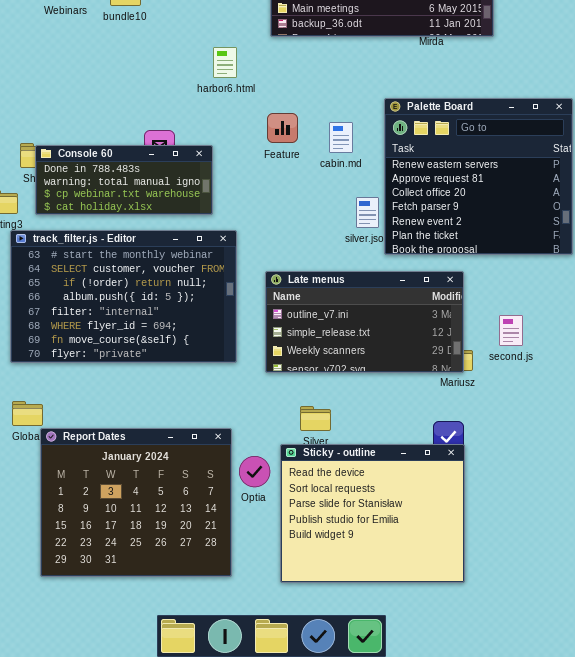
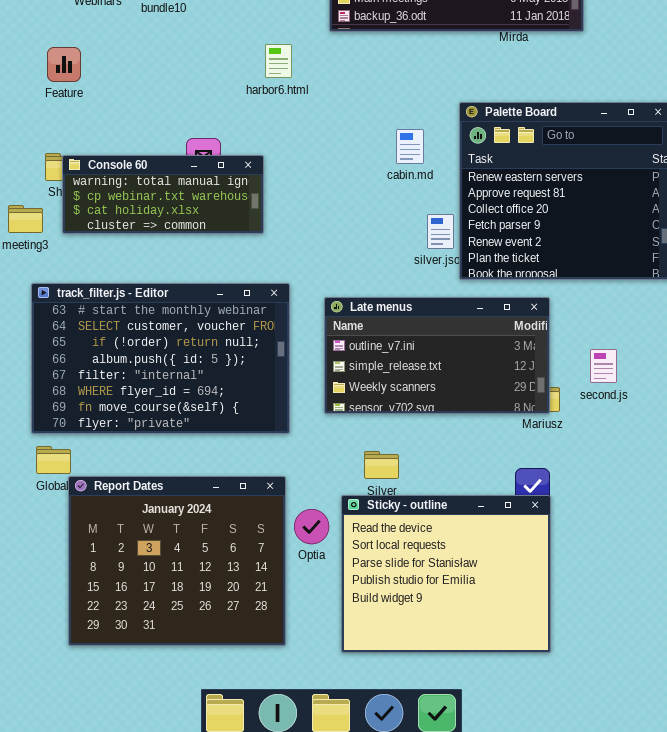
Feature: [267,113,298,143] -> [47,47,81,82], moved
Console 60: [35,145,213,215] -> [62,155,264,234], scrolled down 1 row
track_filter.js - Editor: [10,230,237,363] -> [31,283,290,434], moved

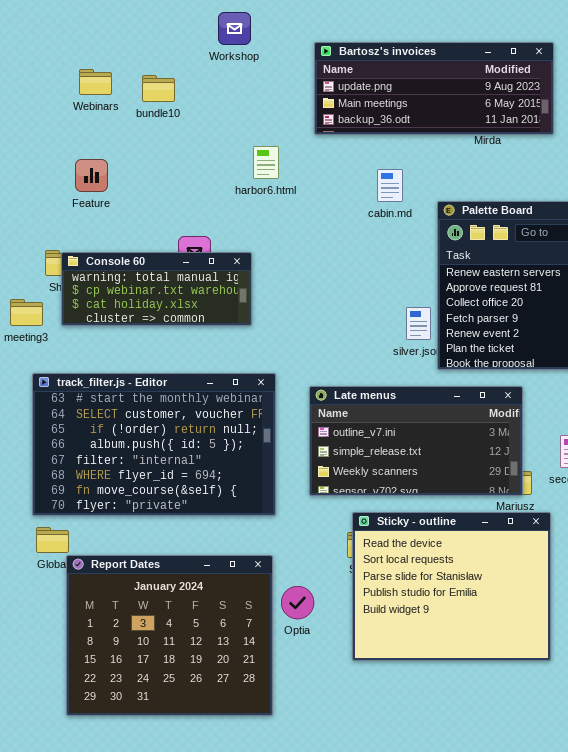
Feature: [47,47,81,82] -> [75,159,108,192], moved
cabin.md: [396,129,424,164] -> [377,169,403,202], moved
Sticky - outline: [341,495,551,653] -> [352,512,551,661], moved

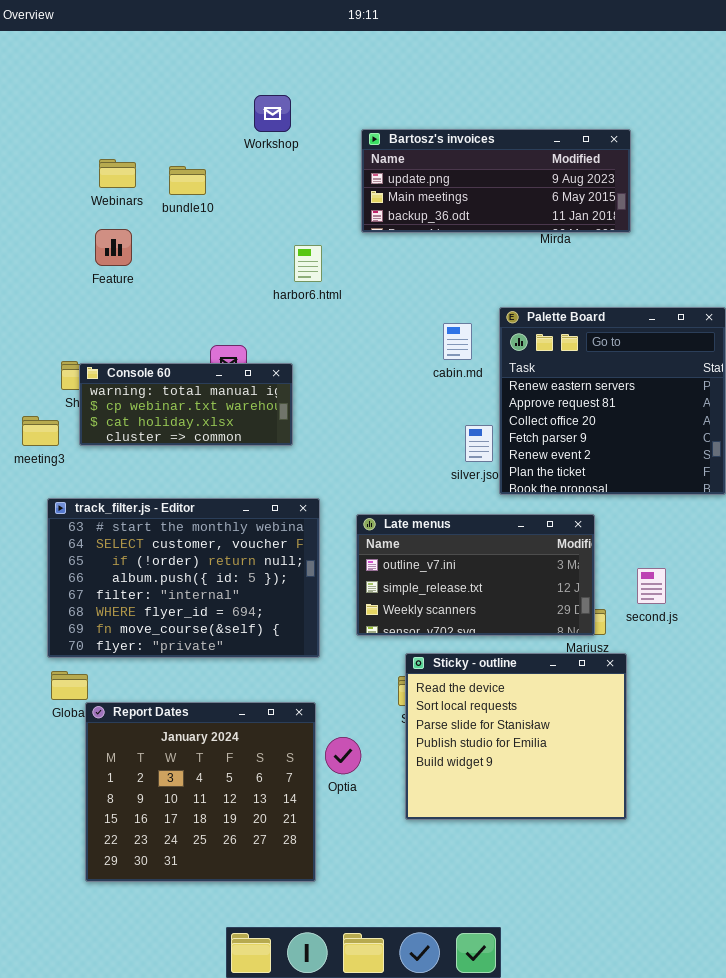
Feature: [75,159,108,192] -> [95,229,132,266], moved
cabin.md: [377,169,403,202] -> [443,323,472,360], moved

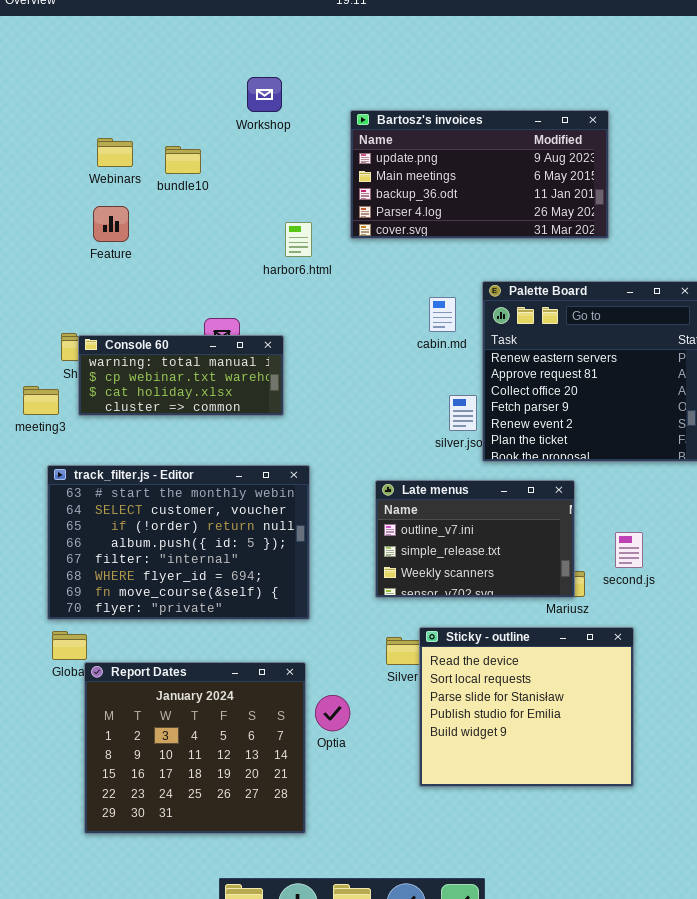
Bartosz's invoices: [361,129,631,233] -> [350,110,609,239], resized
Late menus: [356,514,595,636] -> [375,480,575,598], resized
Sticky - outline: [405,653,627,820] -> [419,627,634,787], moved

